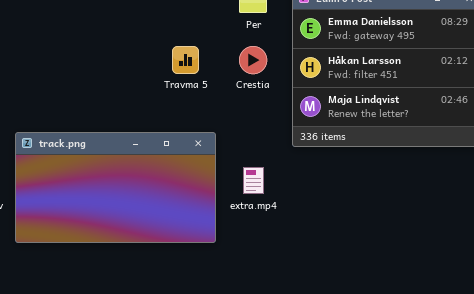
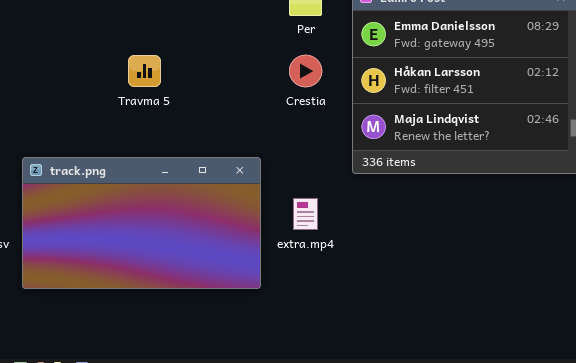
Travma 5: [172,46,199,74] -> [128,55,161,87], moved

